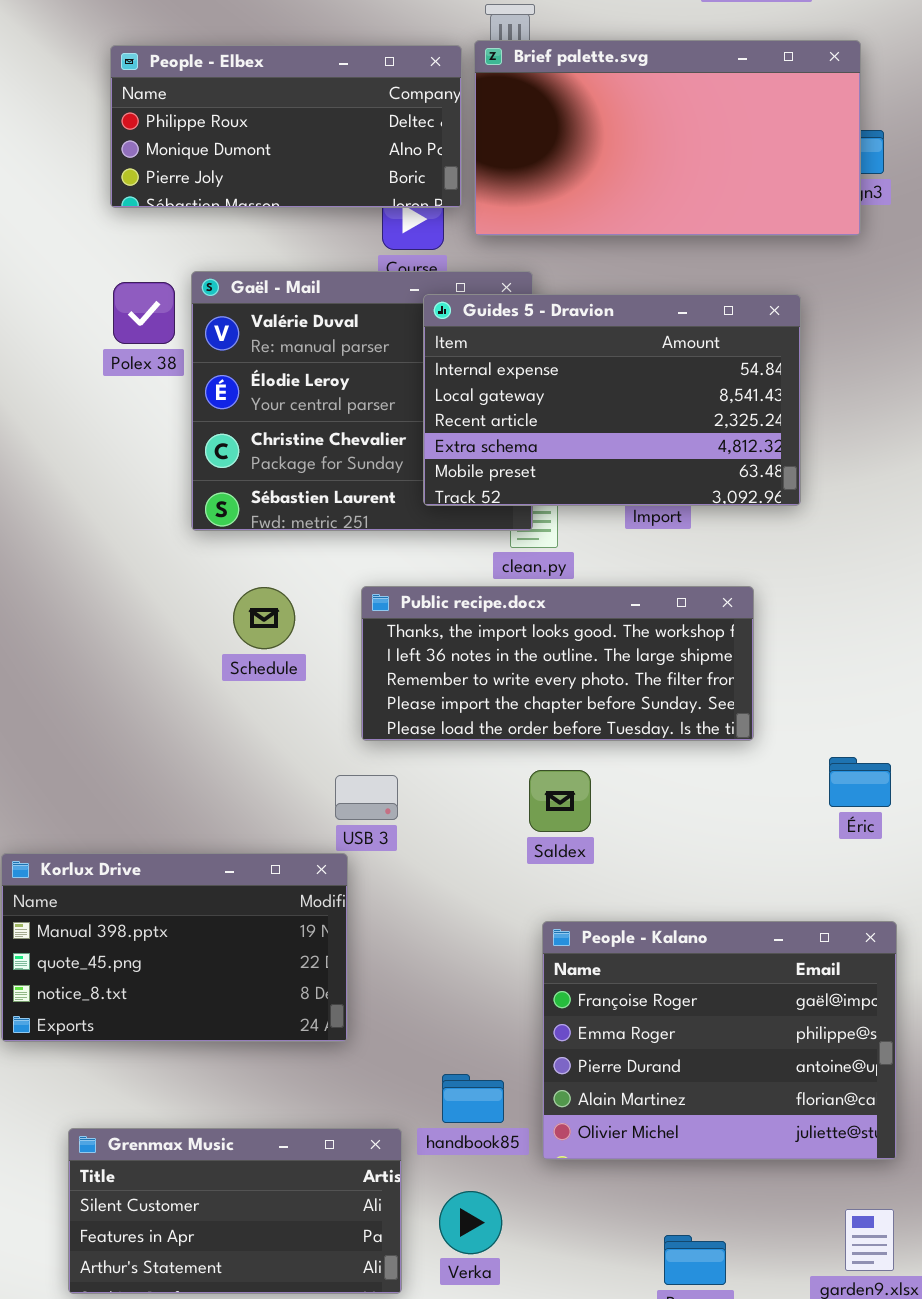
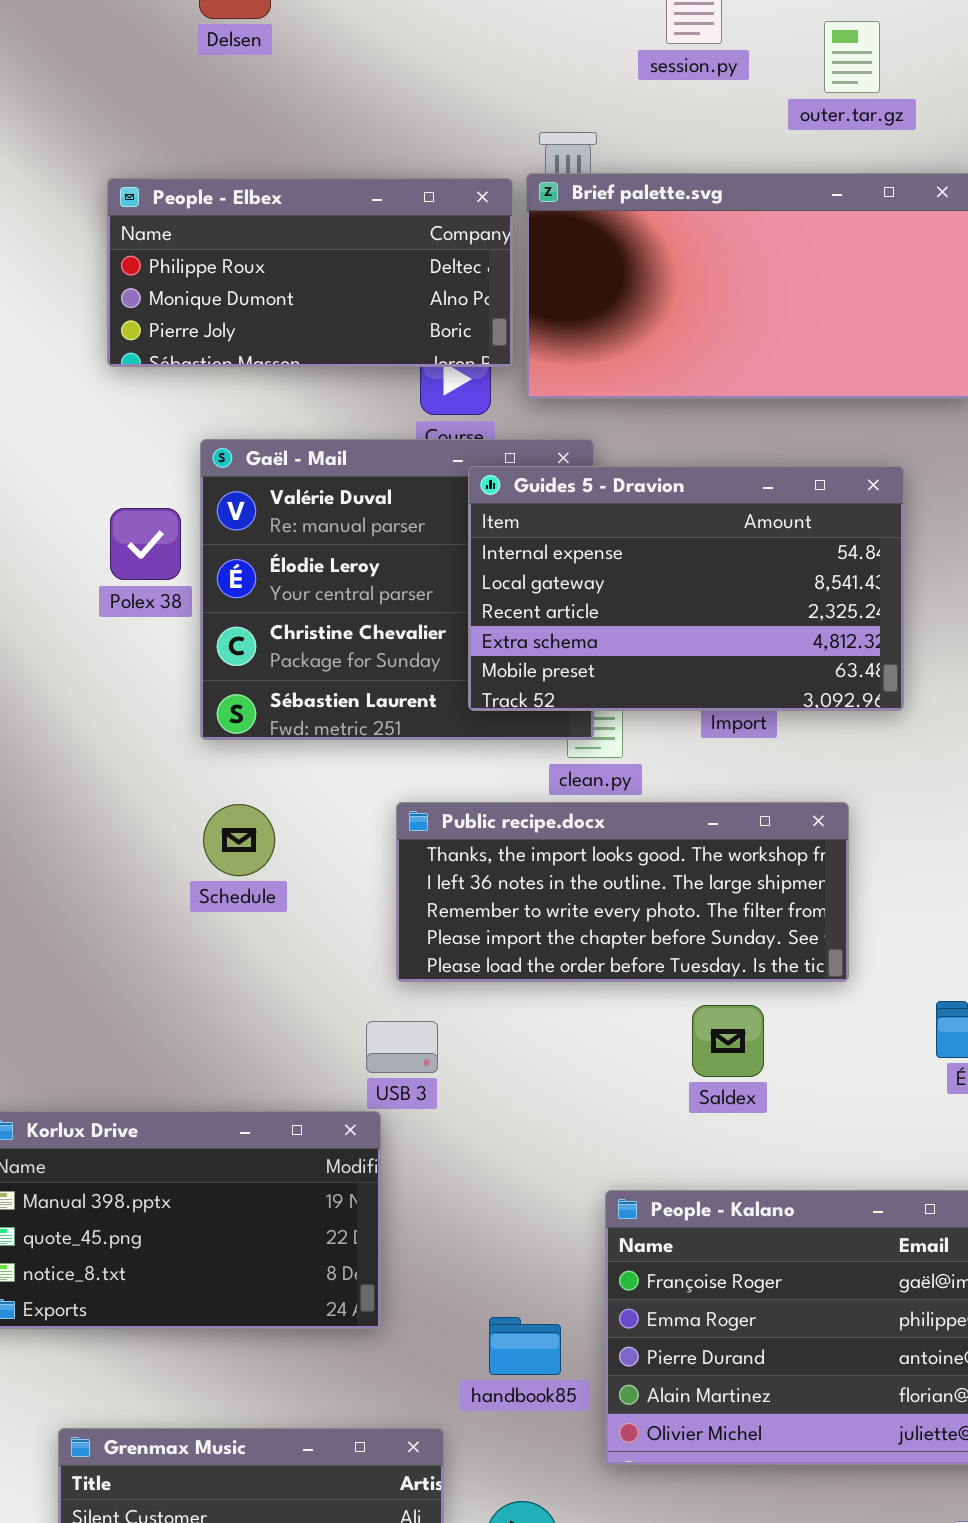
Polex 38: [113,282,175,344] -> [110,508,181,580], moved
Schedule: [233,587,295,649] -> [203,804,275,876], moved
Saldex: [529,770,591,832] -> [692,1005,764,1077], moved
handbook85: [442,1074,504,1123] -> [489,1317,561,1375], moved

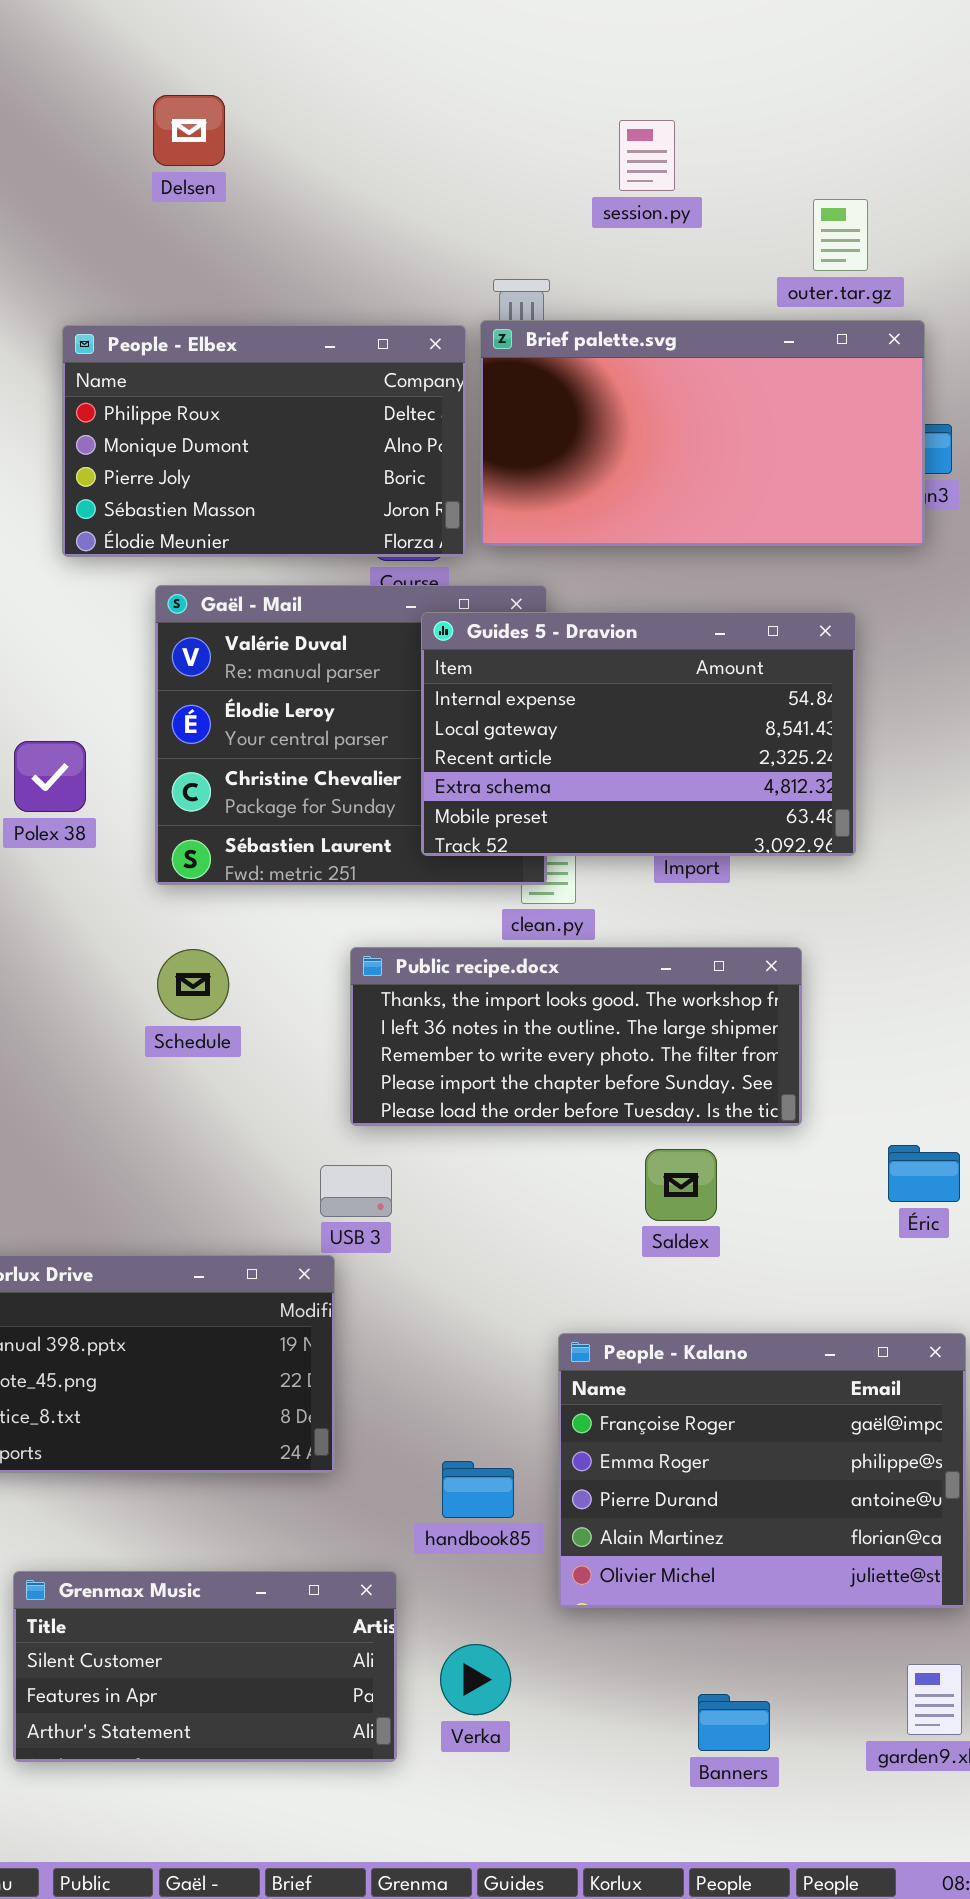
outer.tar.gz: [824,21,880,93] -> [813,199,868,271], moved
People - Elbex: [107,178,513,367] -> [62,325,466,557], resized
Polex 38: [110,508,181,580] -> [14,741,86,812], moved

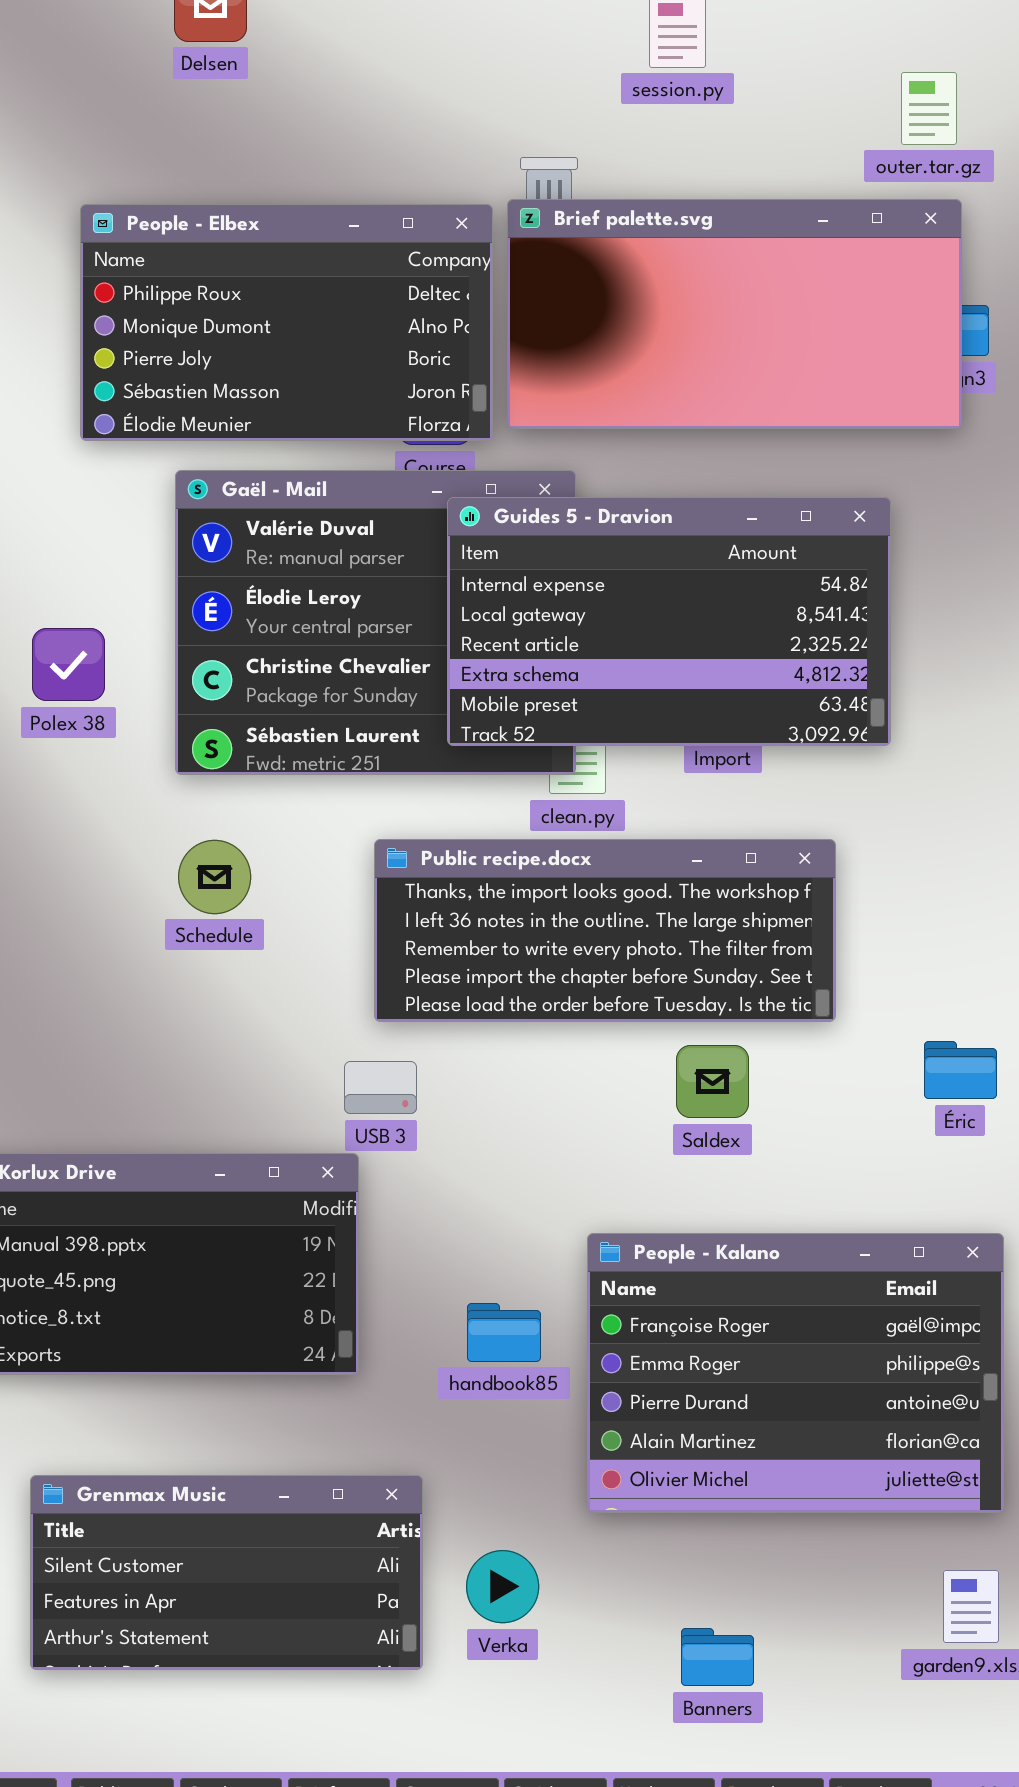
outer.tar.gz: [813,199,868,271] -> [901,72,957,145], moved
handbook85: [442,1461,514,1518] -> [467,1303,541,1362], moved
Banners: [698,1694,770,1751] -> [681,1628,754,1686], moved

